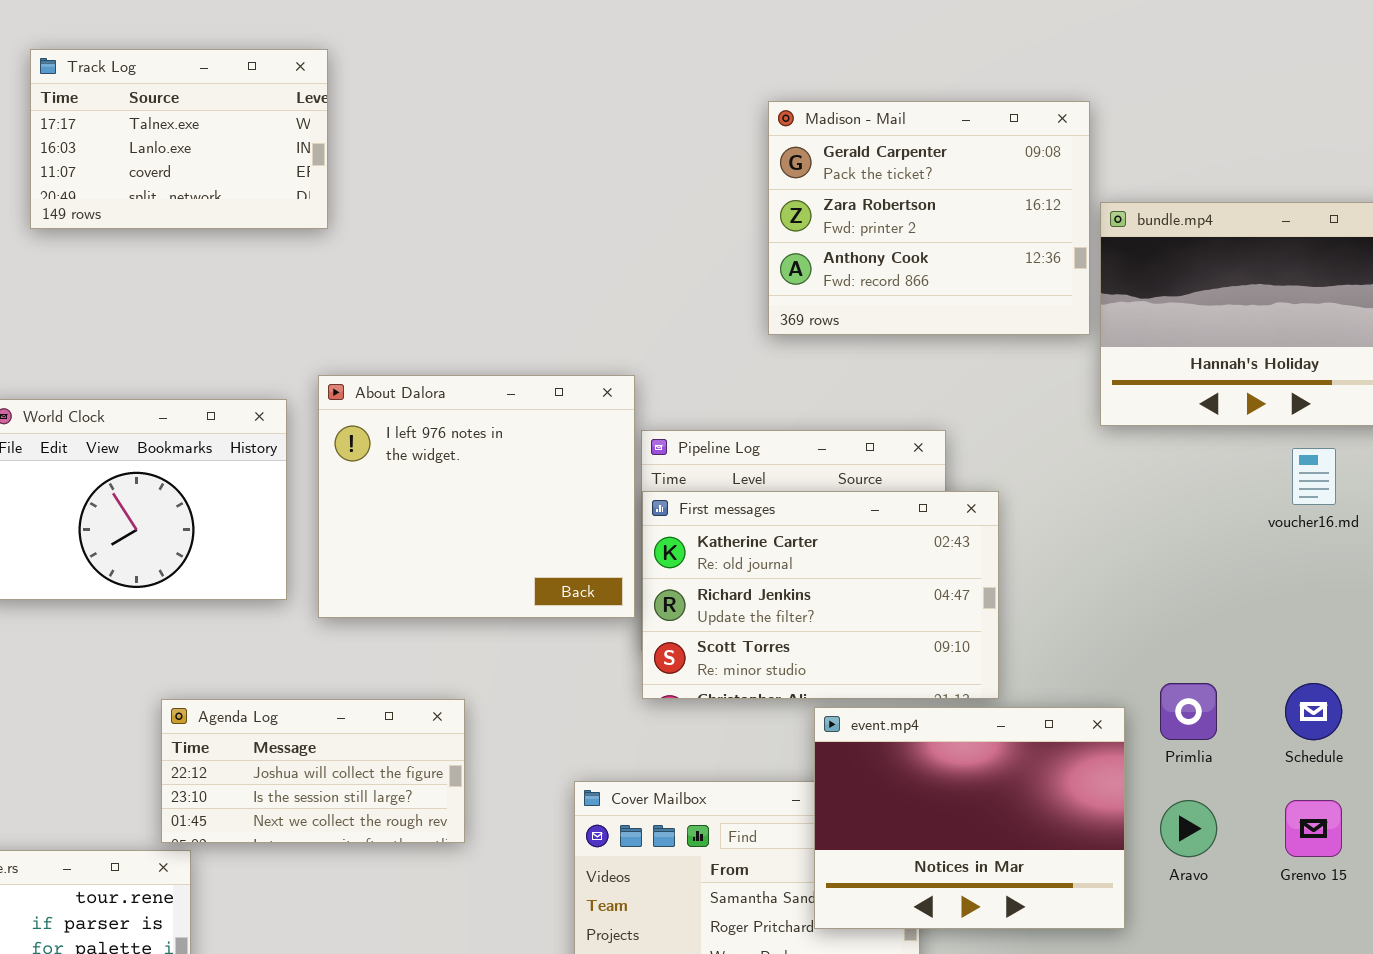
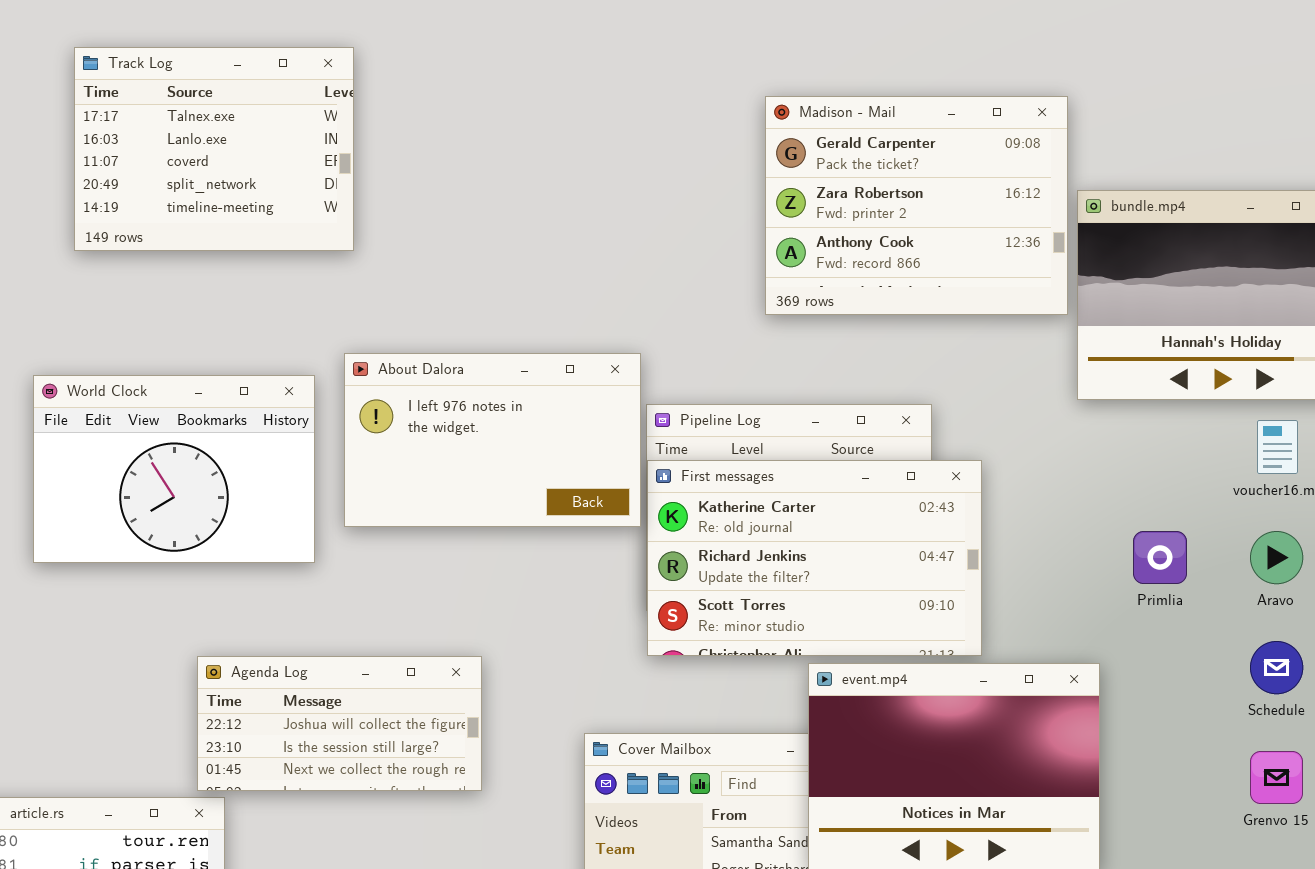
Track Log: [30,49,328,229] -> [74,47,354,251], resized
About Dalora: [318,375,635,618] -> [344,353,641,527], resized
Primlia: [1160,683,1217,740] -> [1133,531,1187,584], moved
Aravo: [1160,800,1217,857] -> [1250,531,1303,584], moved

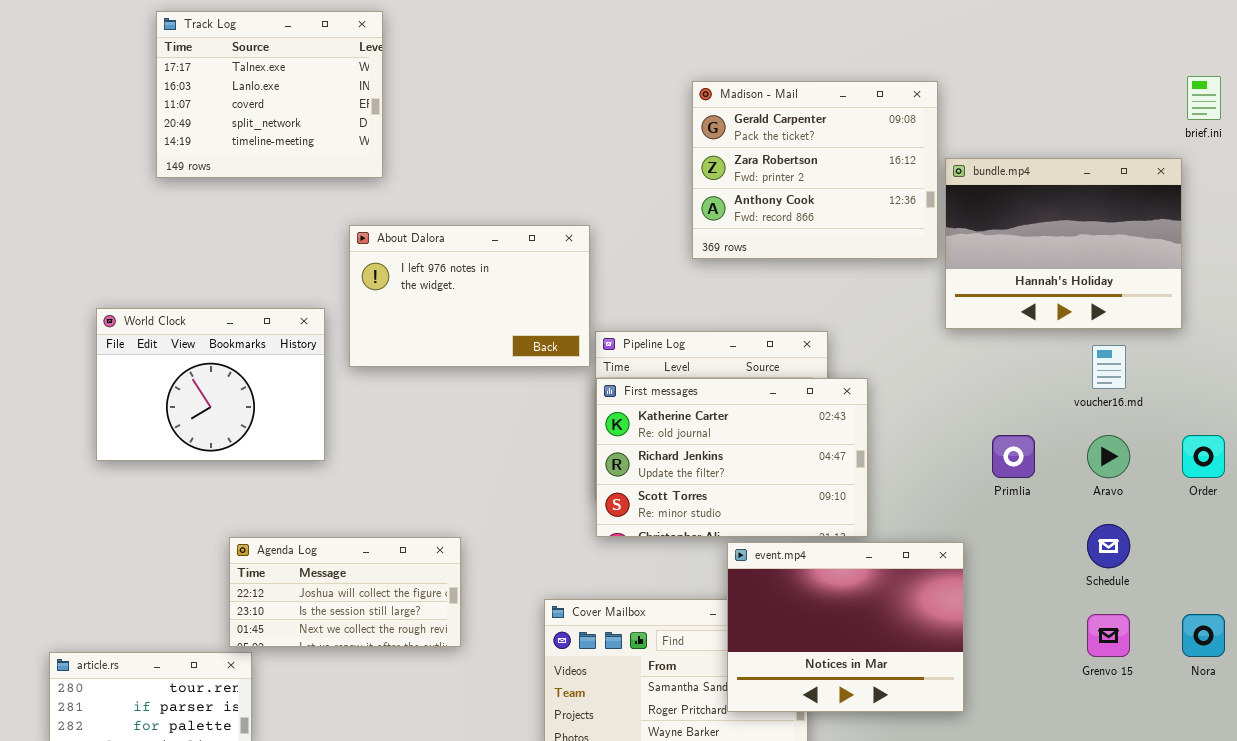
Track Log: [74,47,354,251] -> [156,11,383,178], moved
About Dalora: [344,353,641,527] -> [349,225,590,367], moved

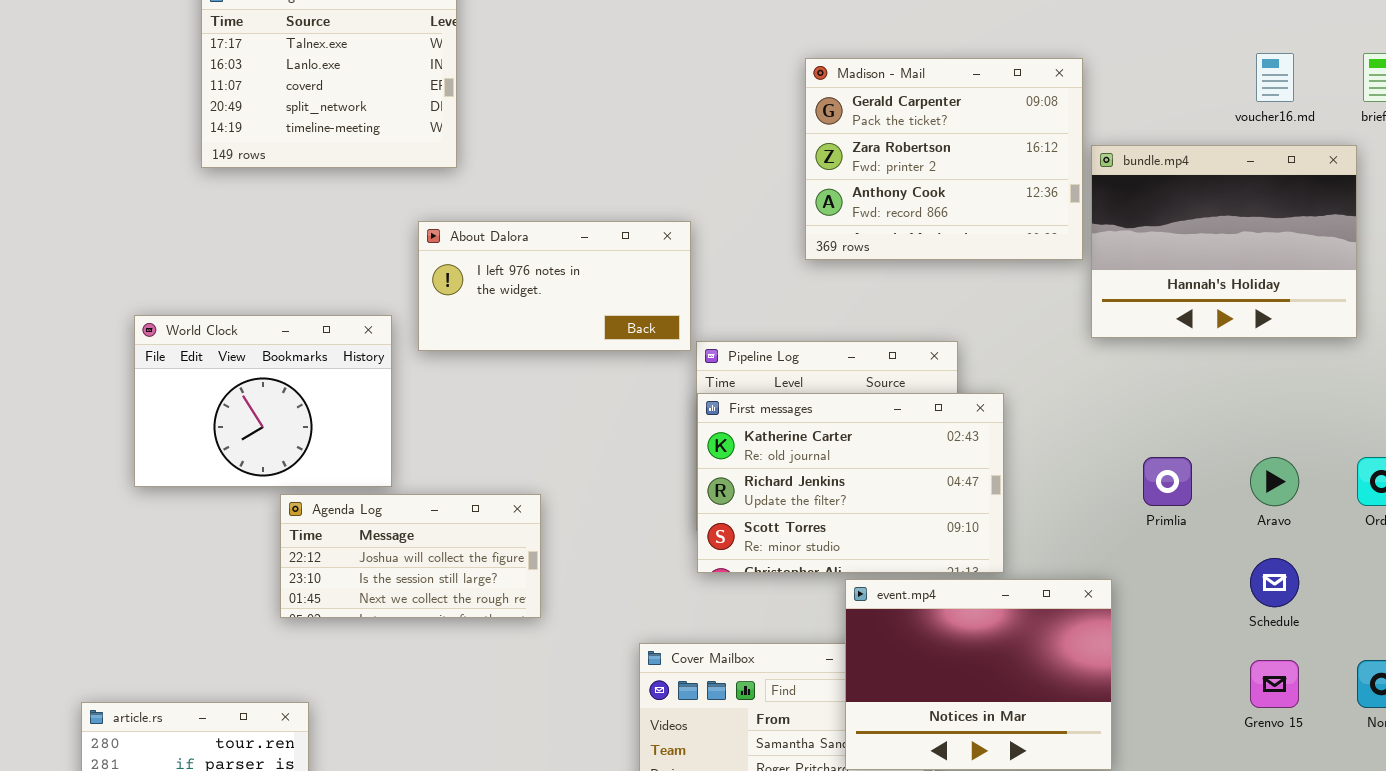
About Dalora: [349,225,590,367] -> [418,221,691,351], resized
voucher16.md: [1092,345,1126,389] -> [1256,53,1294,102], moved
Agenda Log: [229,537,461,647] -> [280,494,541,618], moved

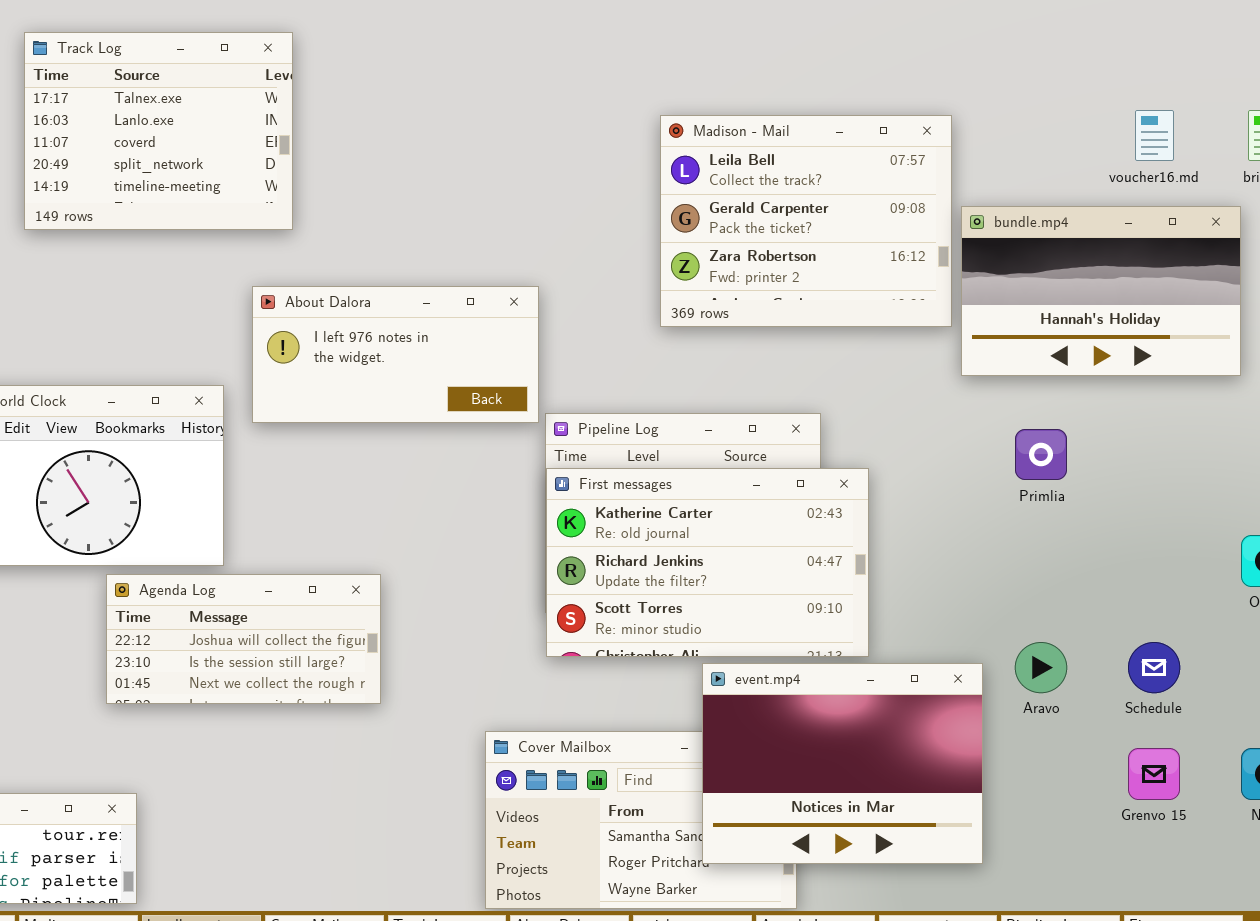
Madison - Mail: [805,58,1083,260] -> [660,115,952,327], scrolled up 1 row
bundle.mp4: [1091,145,1357,338] -> [961,206,1241,376], resized
Primlia: [1143,457,1192,506] -> [1015,429,1067,480], moved
Aravo: [1250,457,1299,506] -> [1015,642,1067,693], moved

